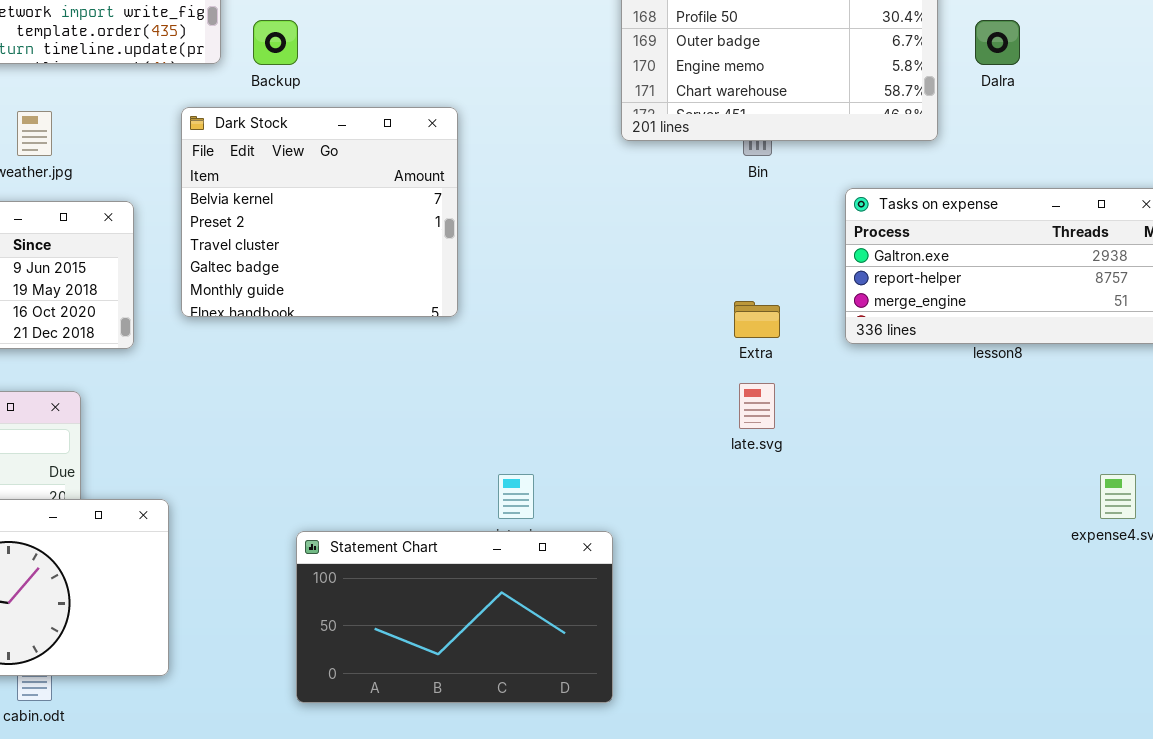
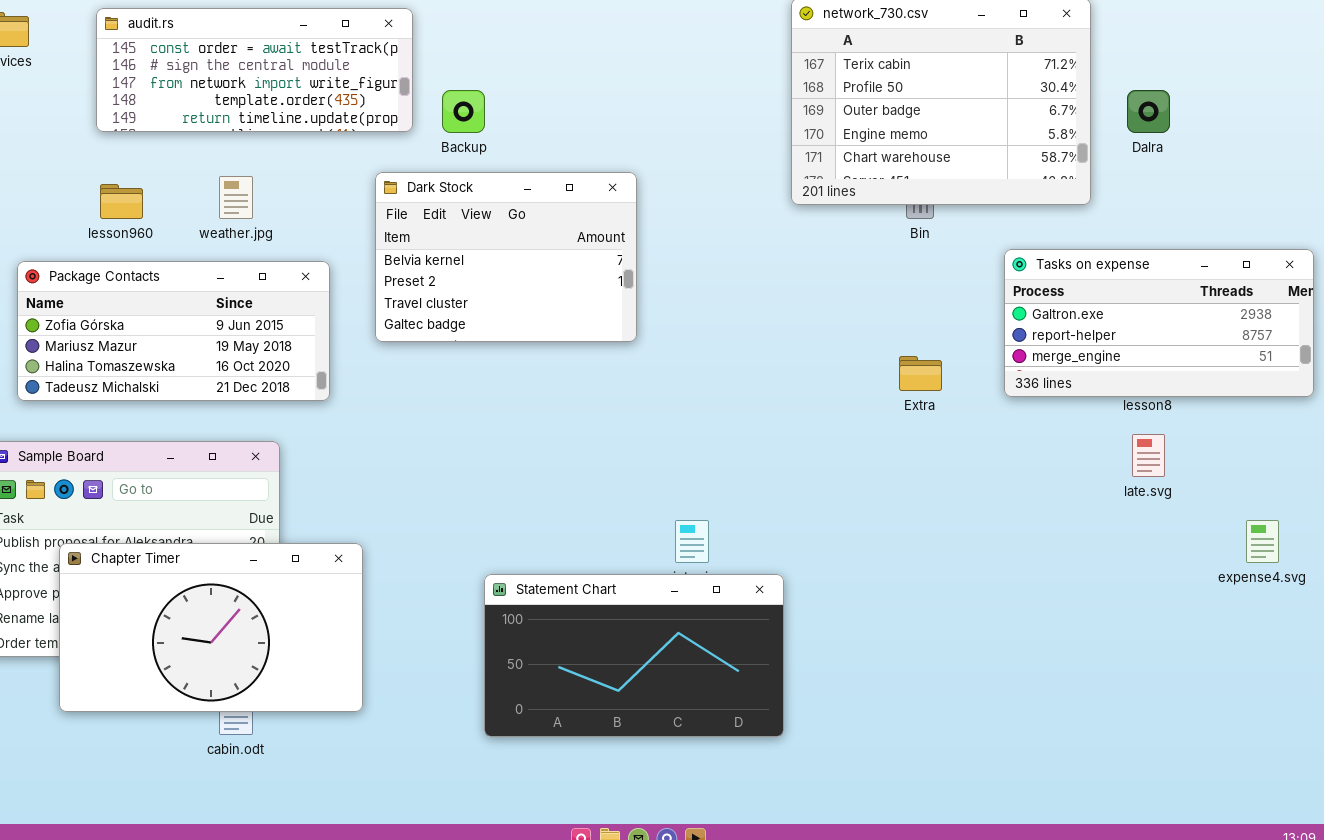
Dark Stock: [181,107,458,317] -> [375,172,637,342], resized
late.svg: [739,383,775,429] -> [1132,434,1165,477], moved

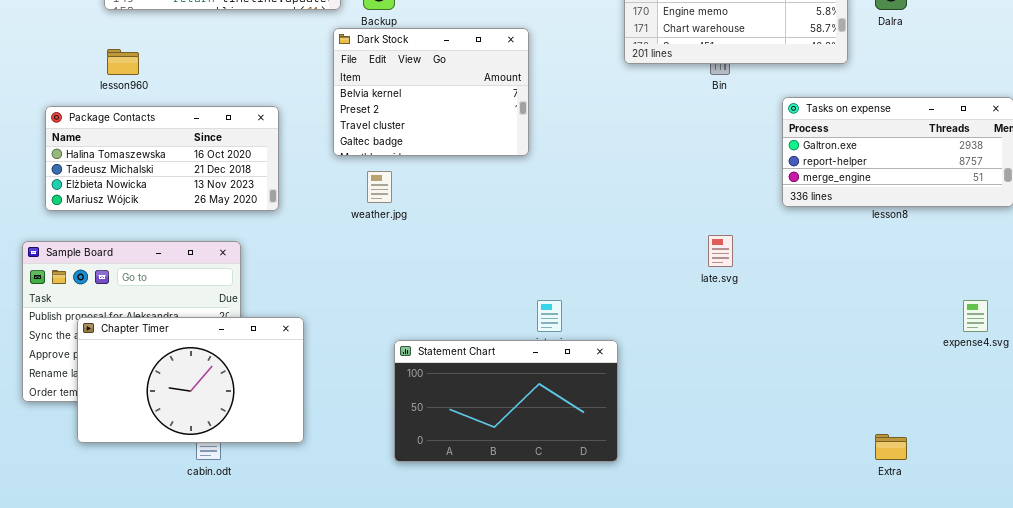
Dark Stock: [375,172,637,342] -> [333,28,529,156], moved
weather.jpg: [219,176,253,219] -> [367,171,392,203], moved
Package Contacts: [17,261,330,401] -> [45,106,279,211], scrolled down 2 rows
Extra: [899,356,942,391] -> [875,434,907,460], moved
late.svg: [1132,434,1165,477] -> [708,235,733,267], moved

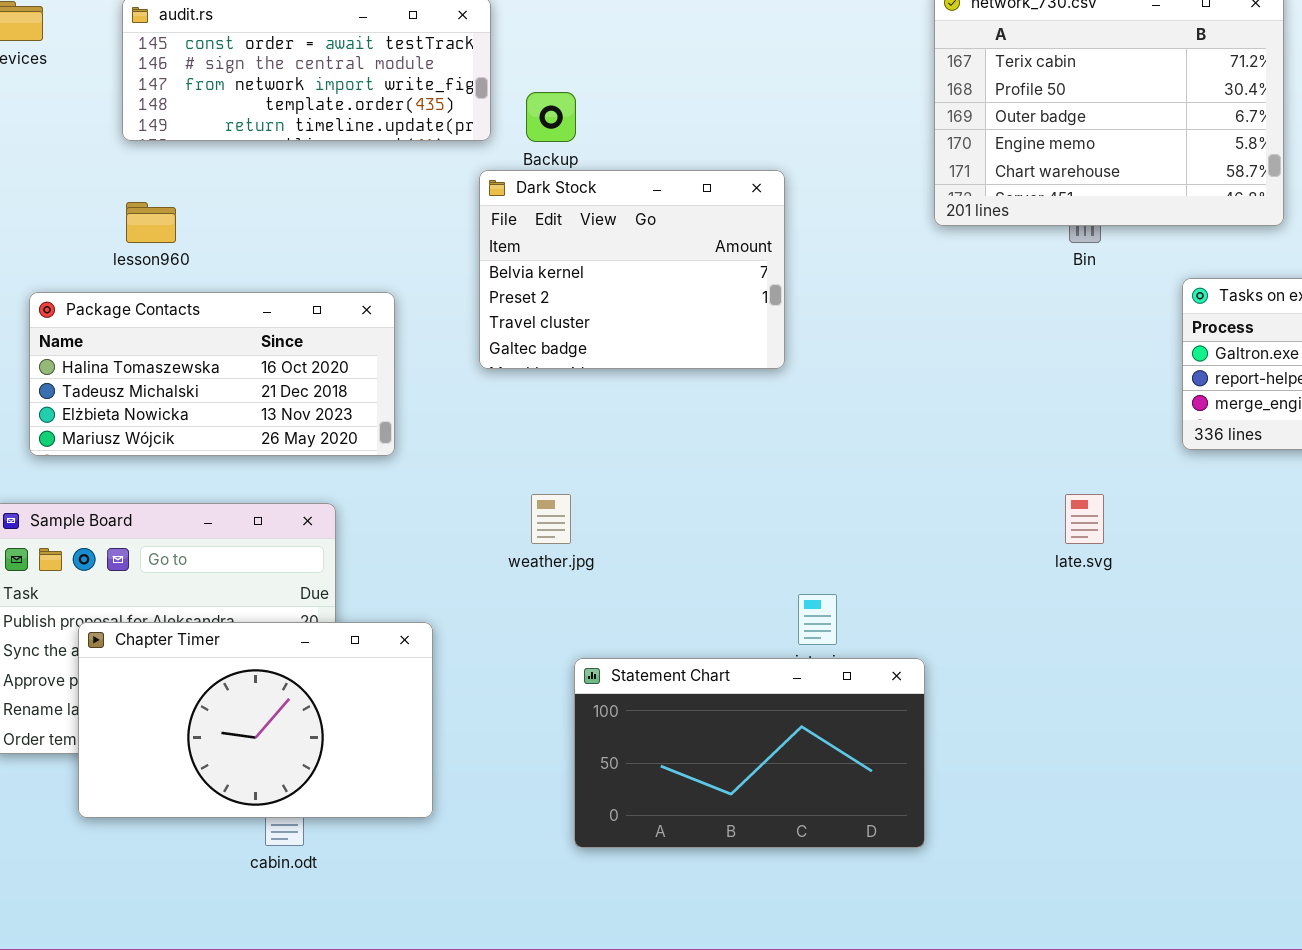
weather.jpg: [367,171,392,203] -> [531,494,571,544], moved

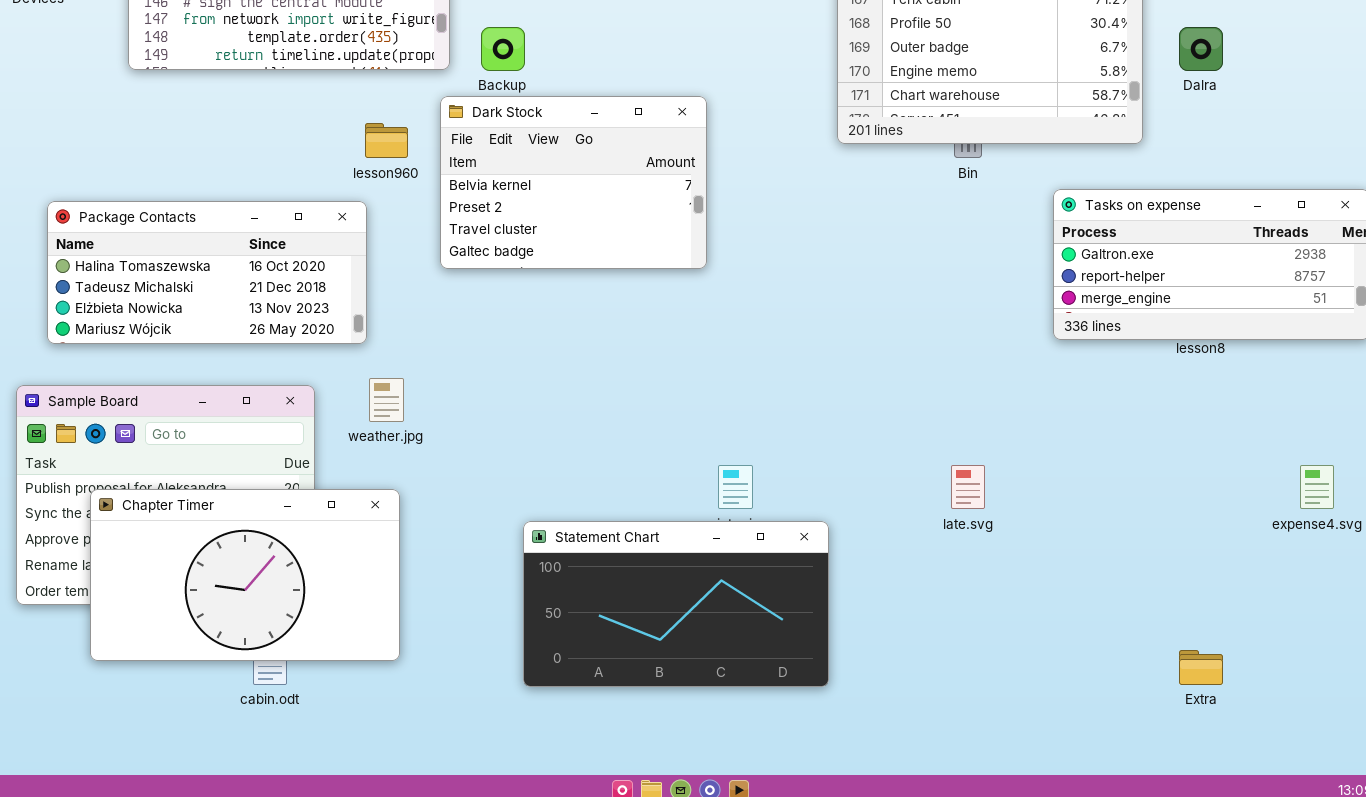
lesson960: [126,202,176,243] -> [365,123,408,158], moved
weather.jpg: [531,494,571,544] -> [369,378,404,422], moved
late.svg: [1065,494,1104,544] -> [951,465,985,509], moved

